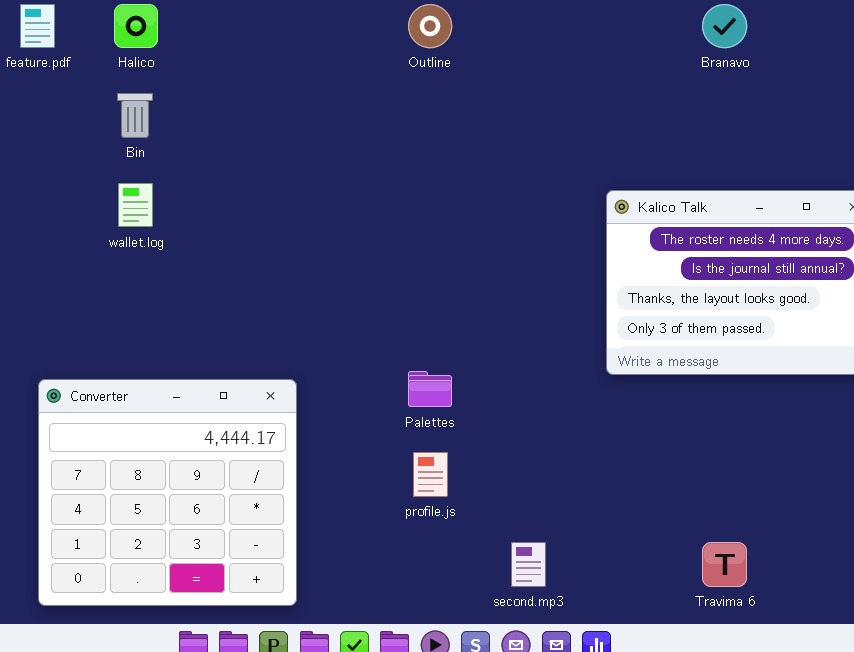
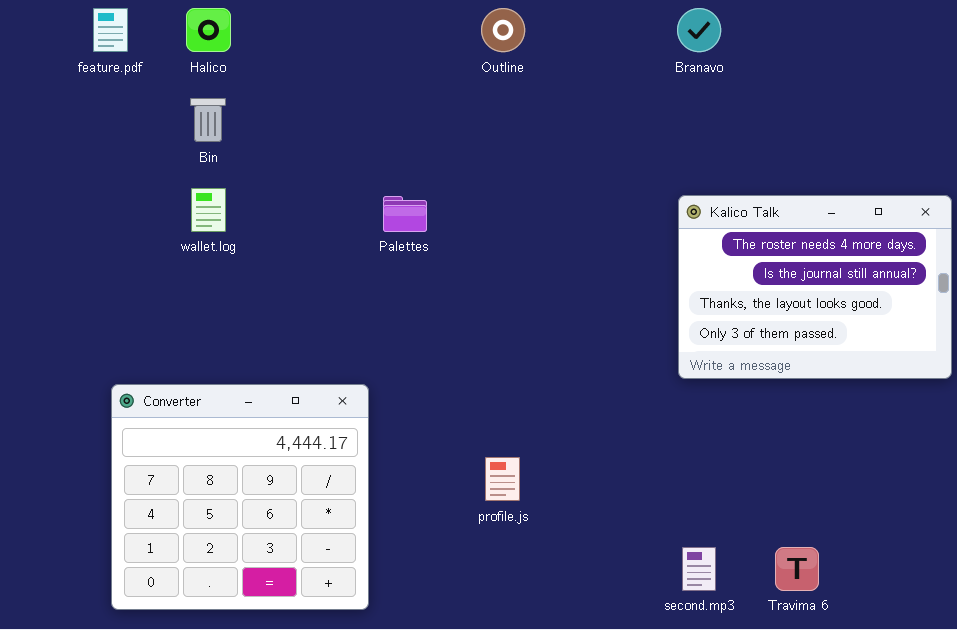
Branavo: [702,4,747,48] -> [677,8,721,52], moved
Palettes: [408,371,452,407] -> [383,196,427,232], moved
second.mp3: [511,542,546,587] -> [682,547,716,591], moved

